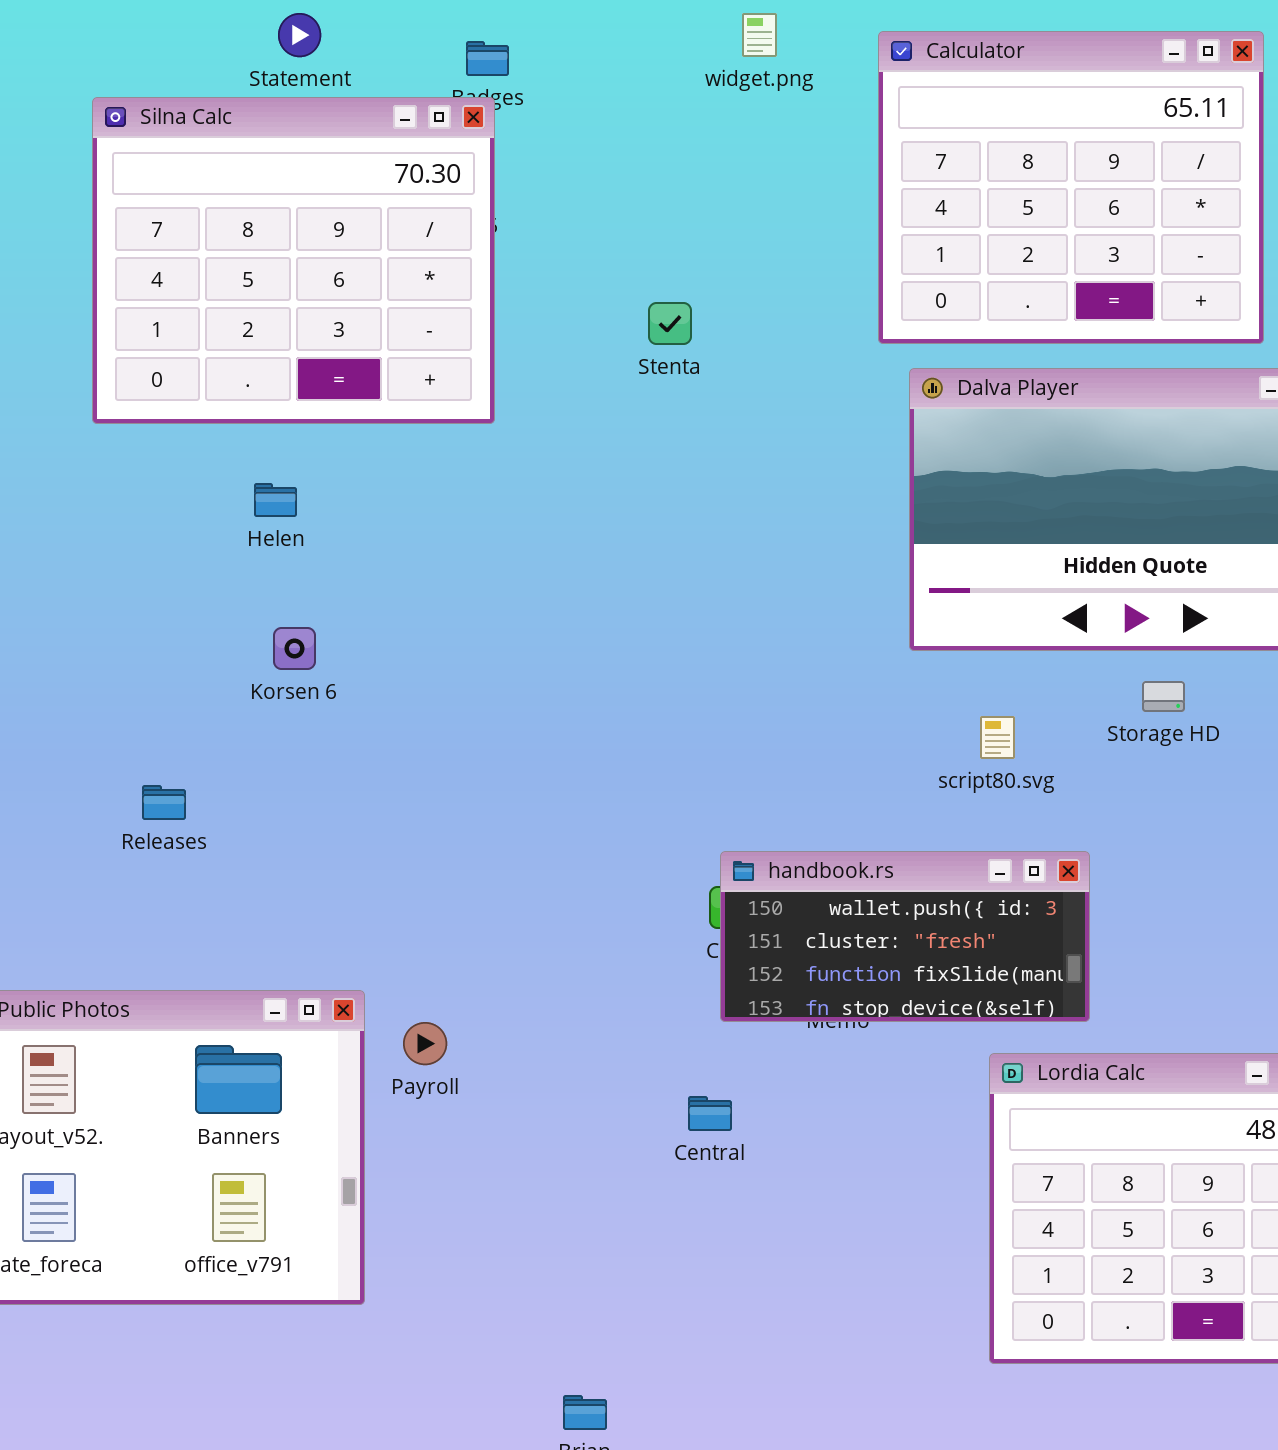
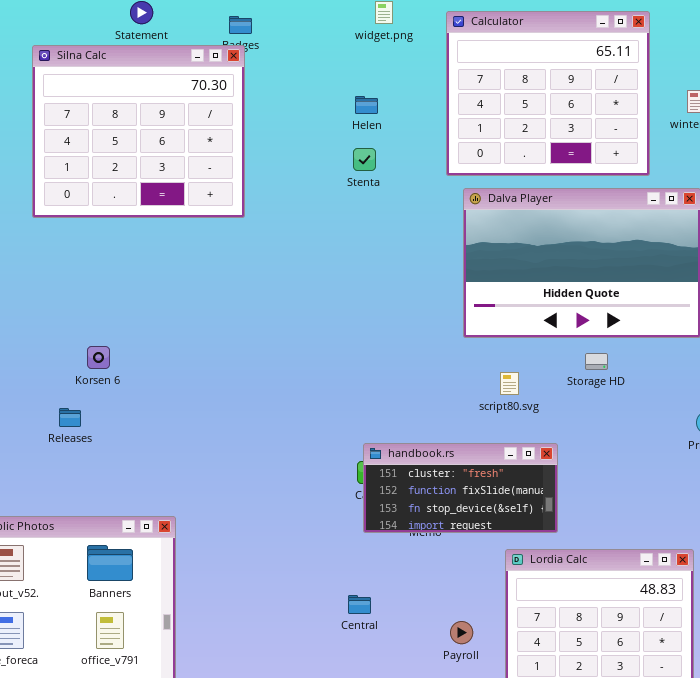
Stenta: [648,302,692,345] -> [353,148,376,171], moved
Helen: [254,483,297,517] -> [355,96,378,114], moved
Korsen 6: [273,627,316,670] -> [87,346,110,369], moved
handbook.rs: [720,851,1090,1022] -> [363,443,558,533], scrolled down 1 row
Payroll: [403,1022,447,1065] -> [450,621,473,644], moved
Central: [688,1096,732,1131] -> [348,595,371,614], moved

